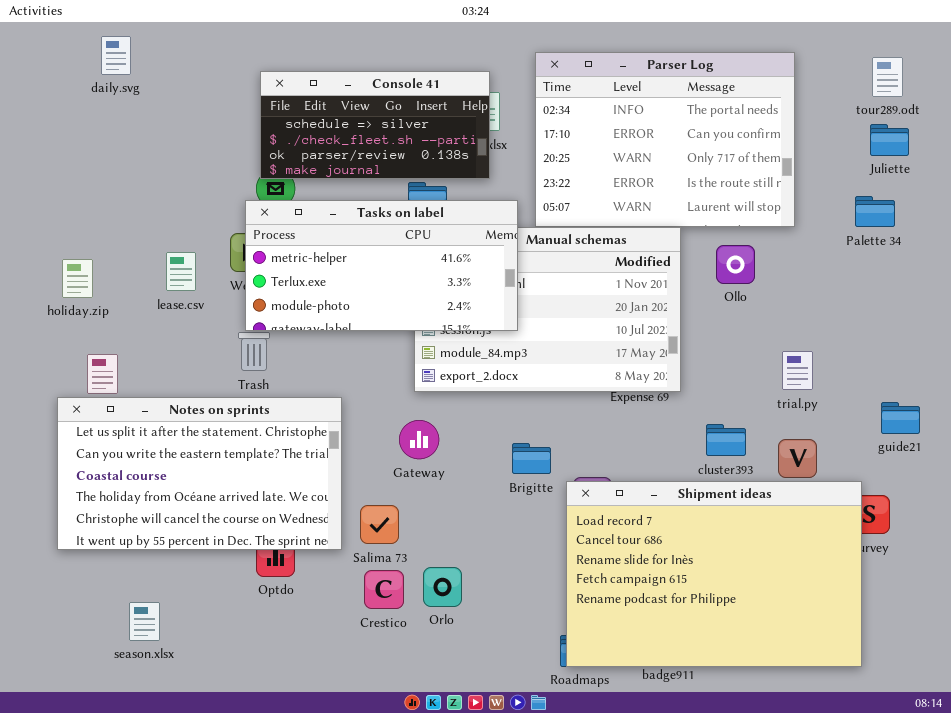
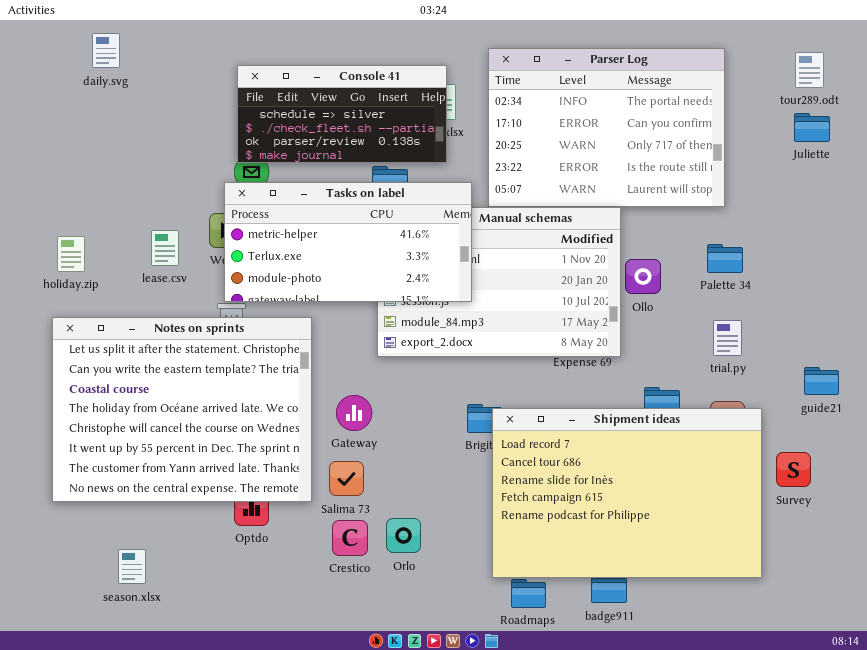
Palette 34: [855,196,895,227] -> [707,244,743,273], moved
Ollo: [716,245,755,284] -> [625,259,661,294], moved
Notes on sprints: [57,397,342,550] -> [52,317,312,502], resized
Gateway: [399,420,439,459] -> [336,395,372,431], moved
Shipment ideas: [566,481,862,667] -> [492,408,762,578], moved

